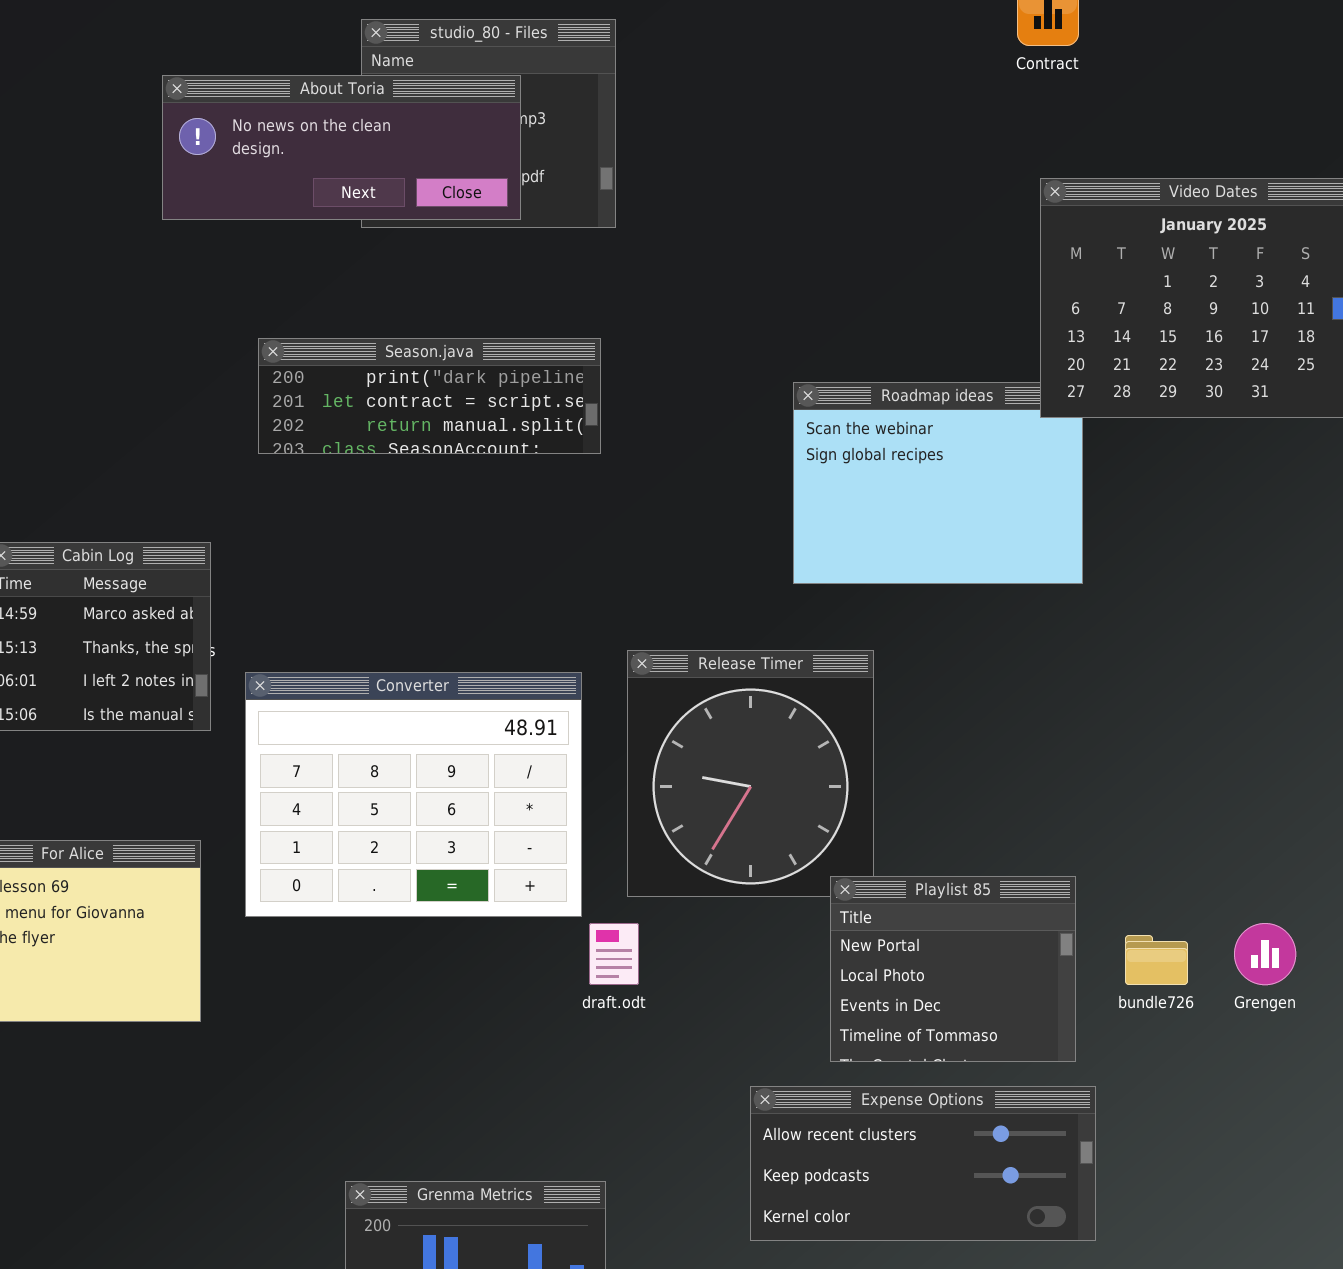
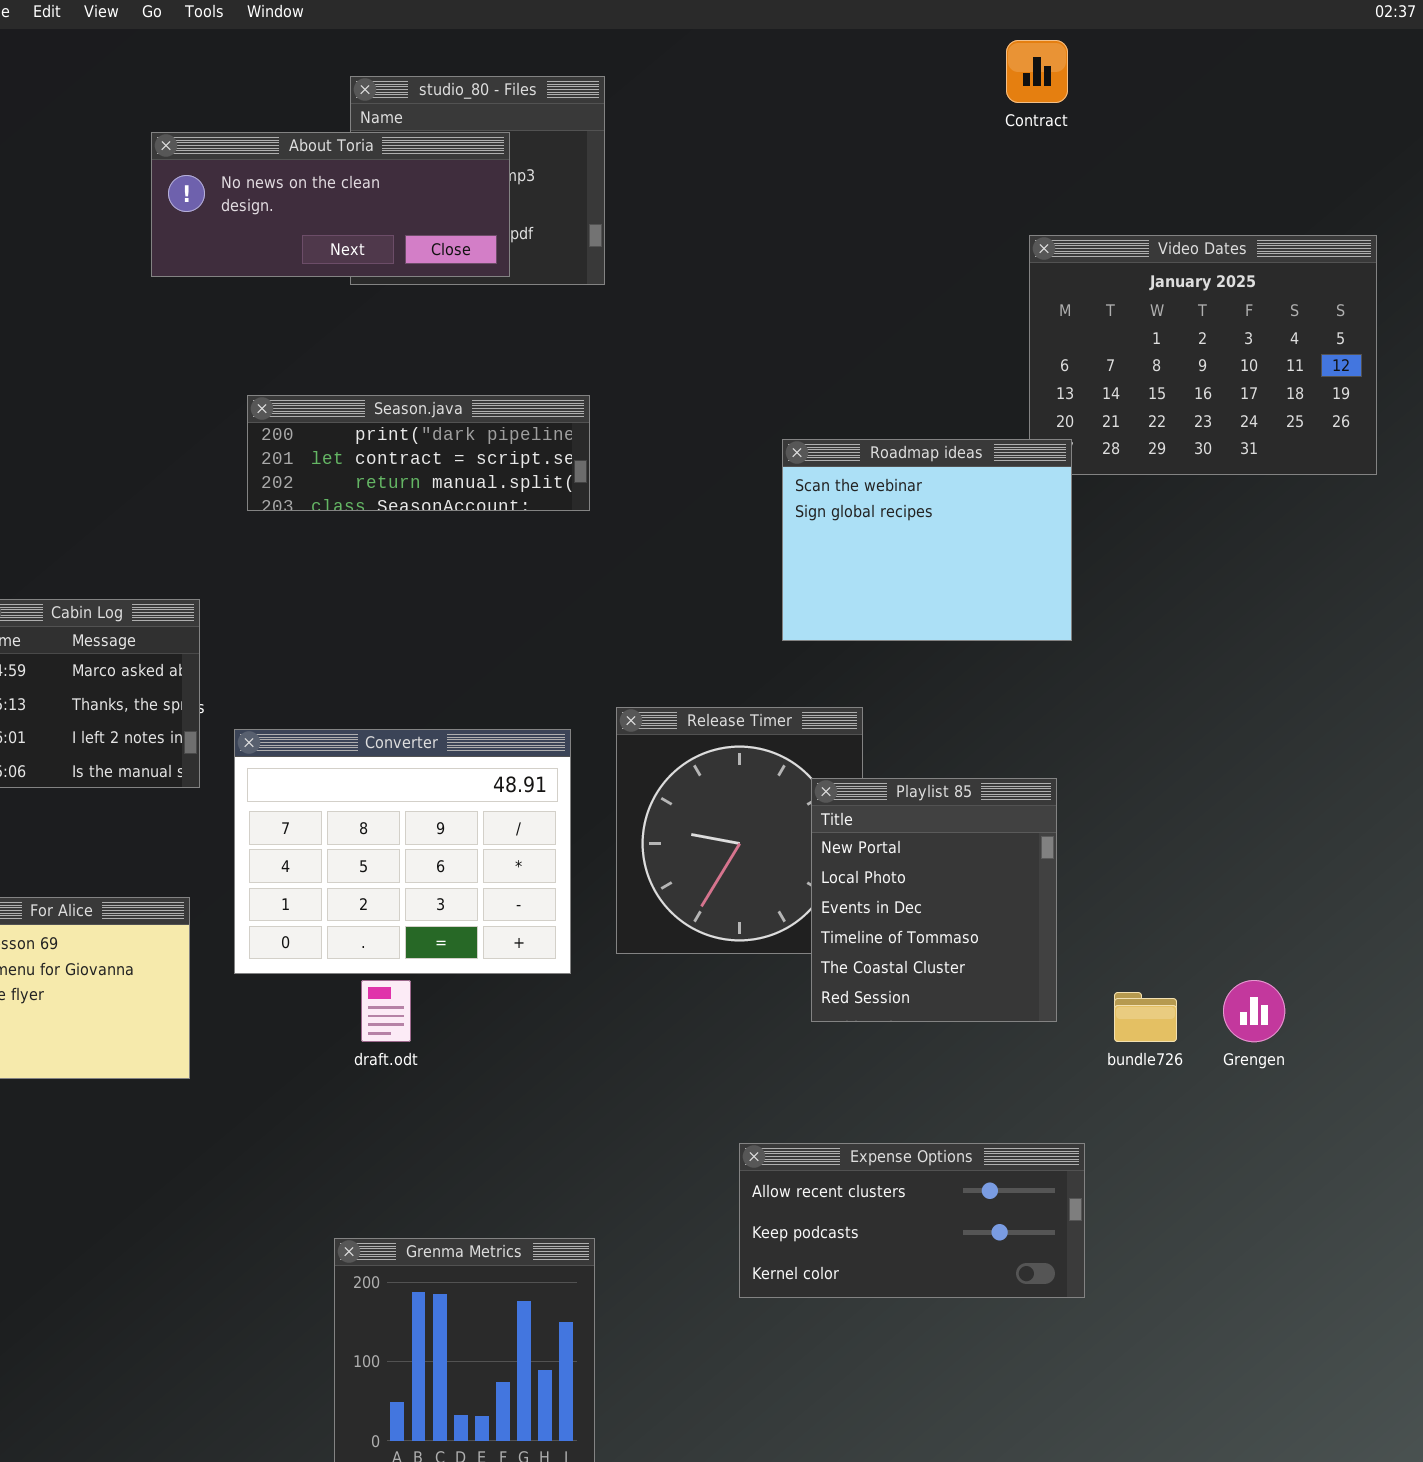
Roadmap ideas: [793,382,1083,584] -> [782,439,1072,641], raised
Playlist 85: [830,876,1076,1062] -> [811,778,1057,1022], moved, resized
draft.odt: [589,923,639,985] -> [361,980,411,1042], moved

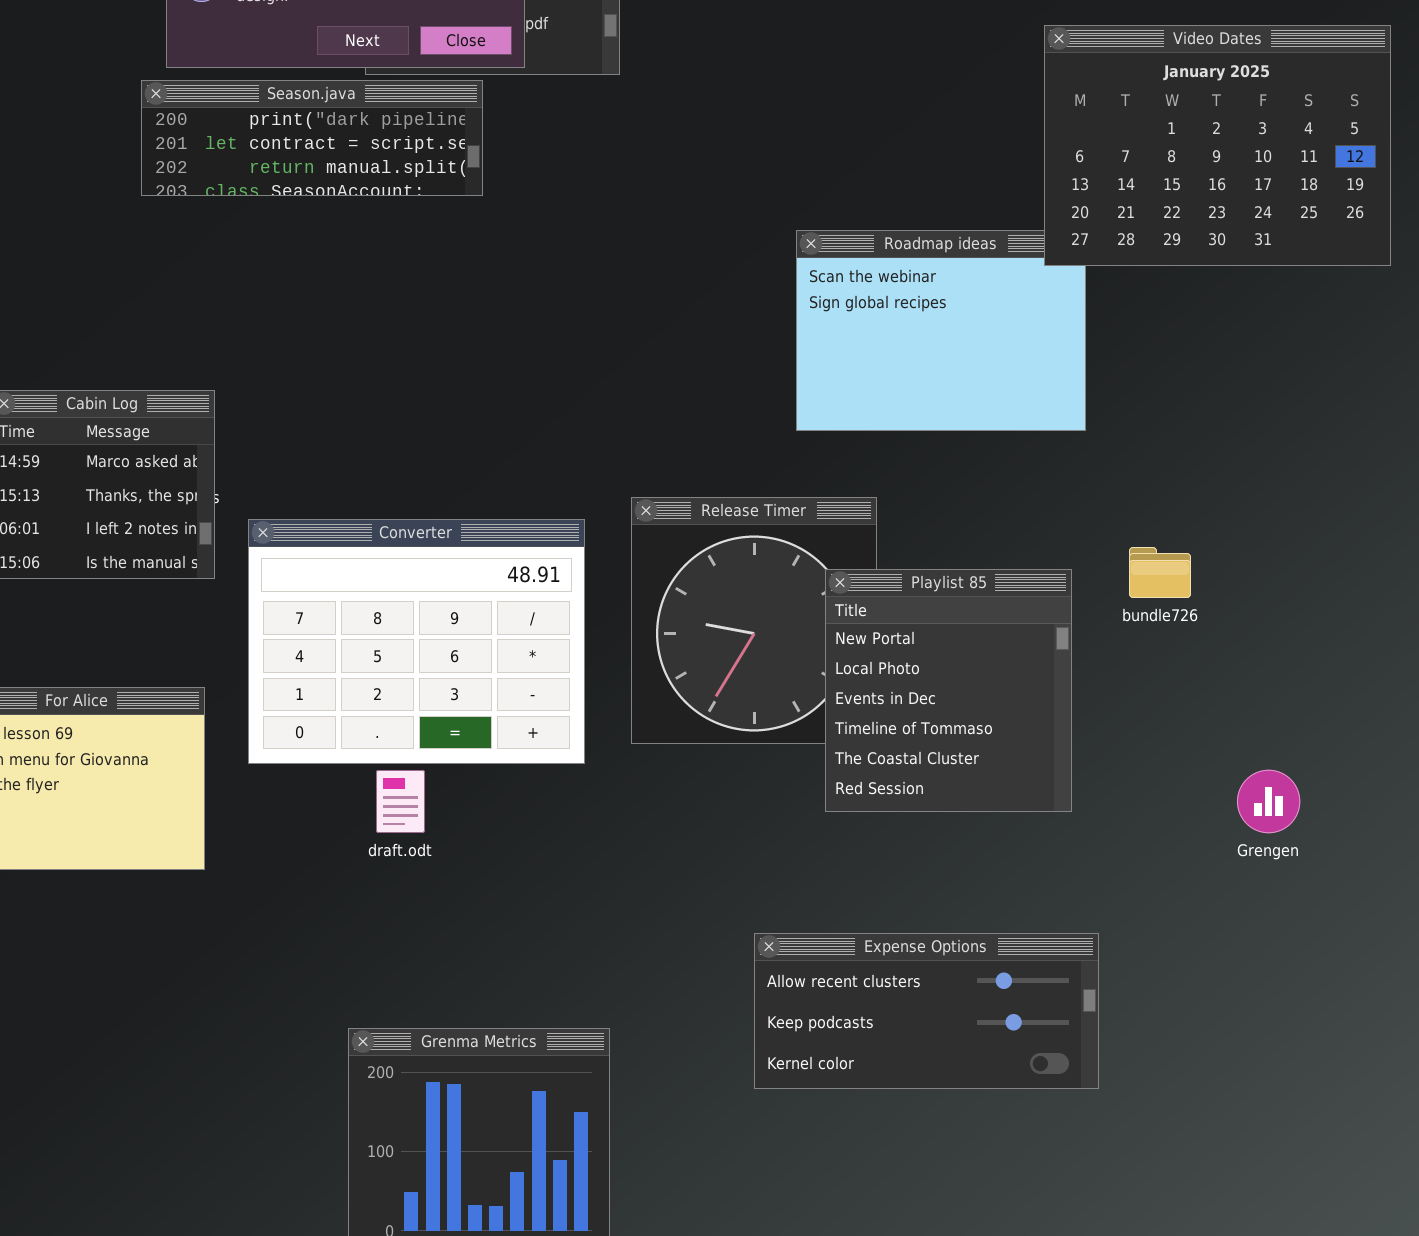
Video Dates: [1029,235,1377,475] -> [1044,25,1391,266], raised
Season.java: [247,395,590,511] -> [141,80,483,196], moved
bundle726: [1114,992,1177,1042] -> [1129,547,1191,598], moved

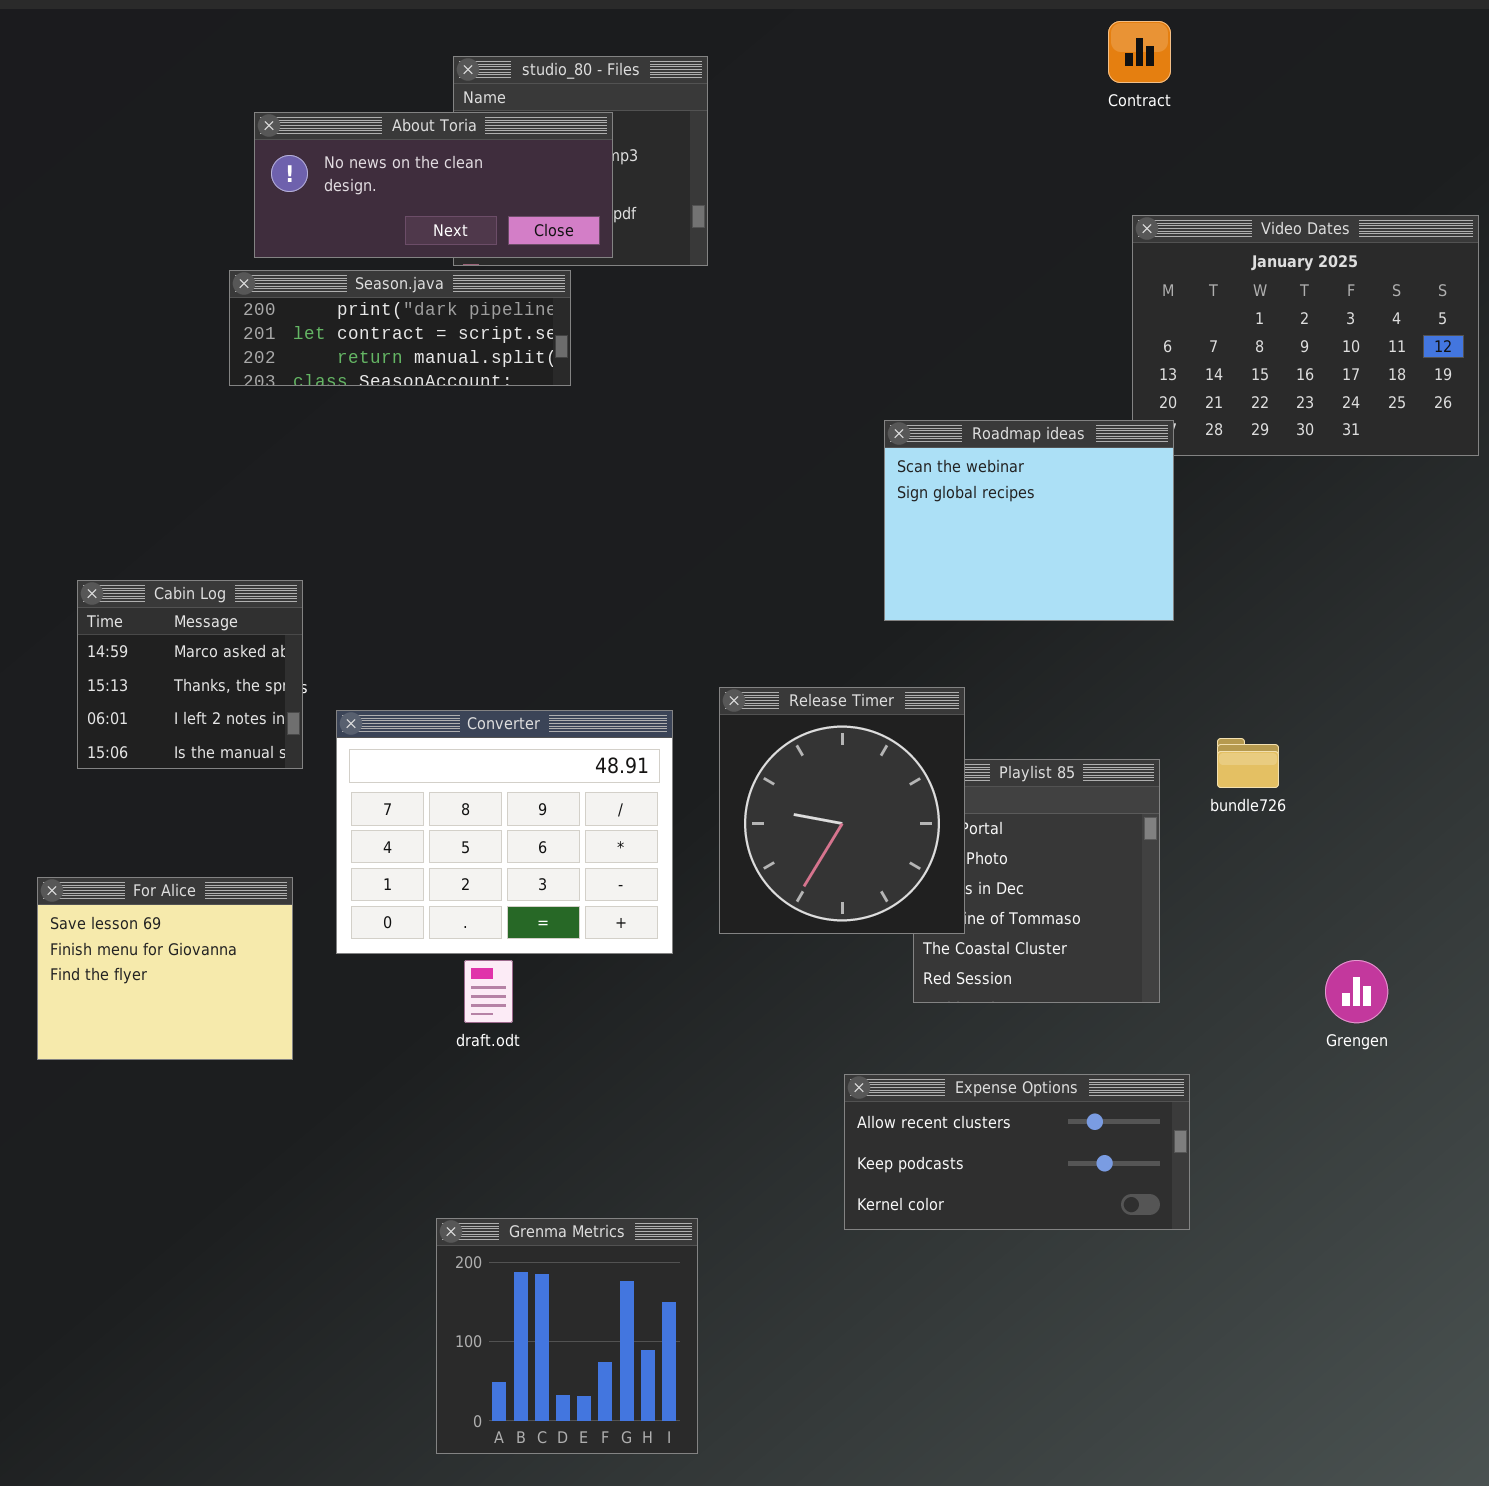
Roadmap ideas: [796,230,1086,431] -> [884,420,1174,621], raised
Release Timer: [631,497,877,744] -> [719,687,965,934], raised
Expense Options: [754,933,1099,1089] -> [844,1074,1190,1230], moved

